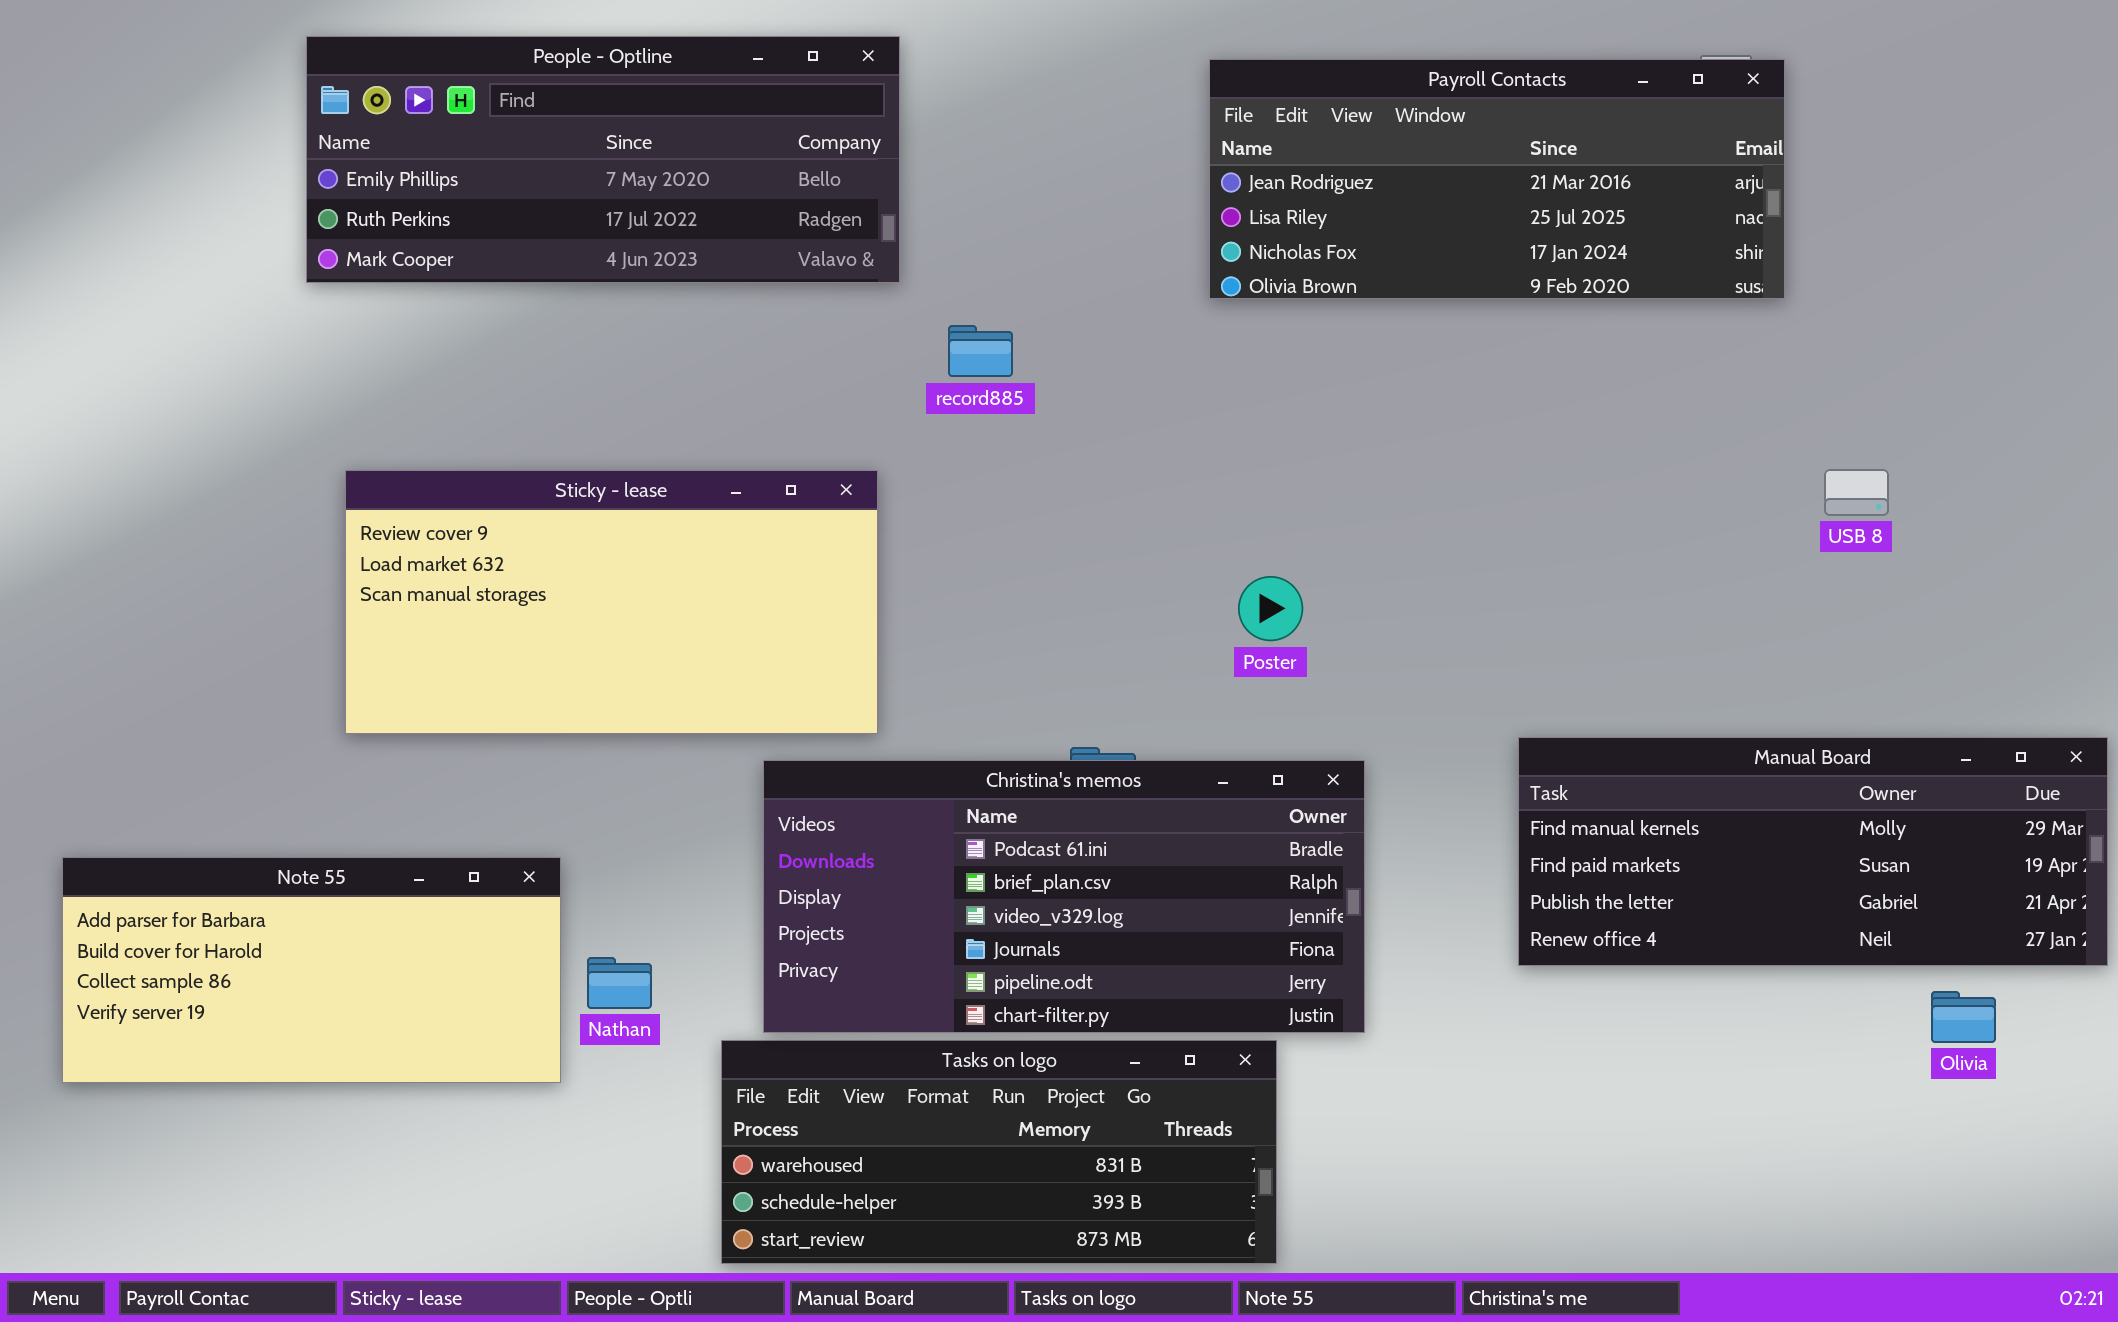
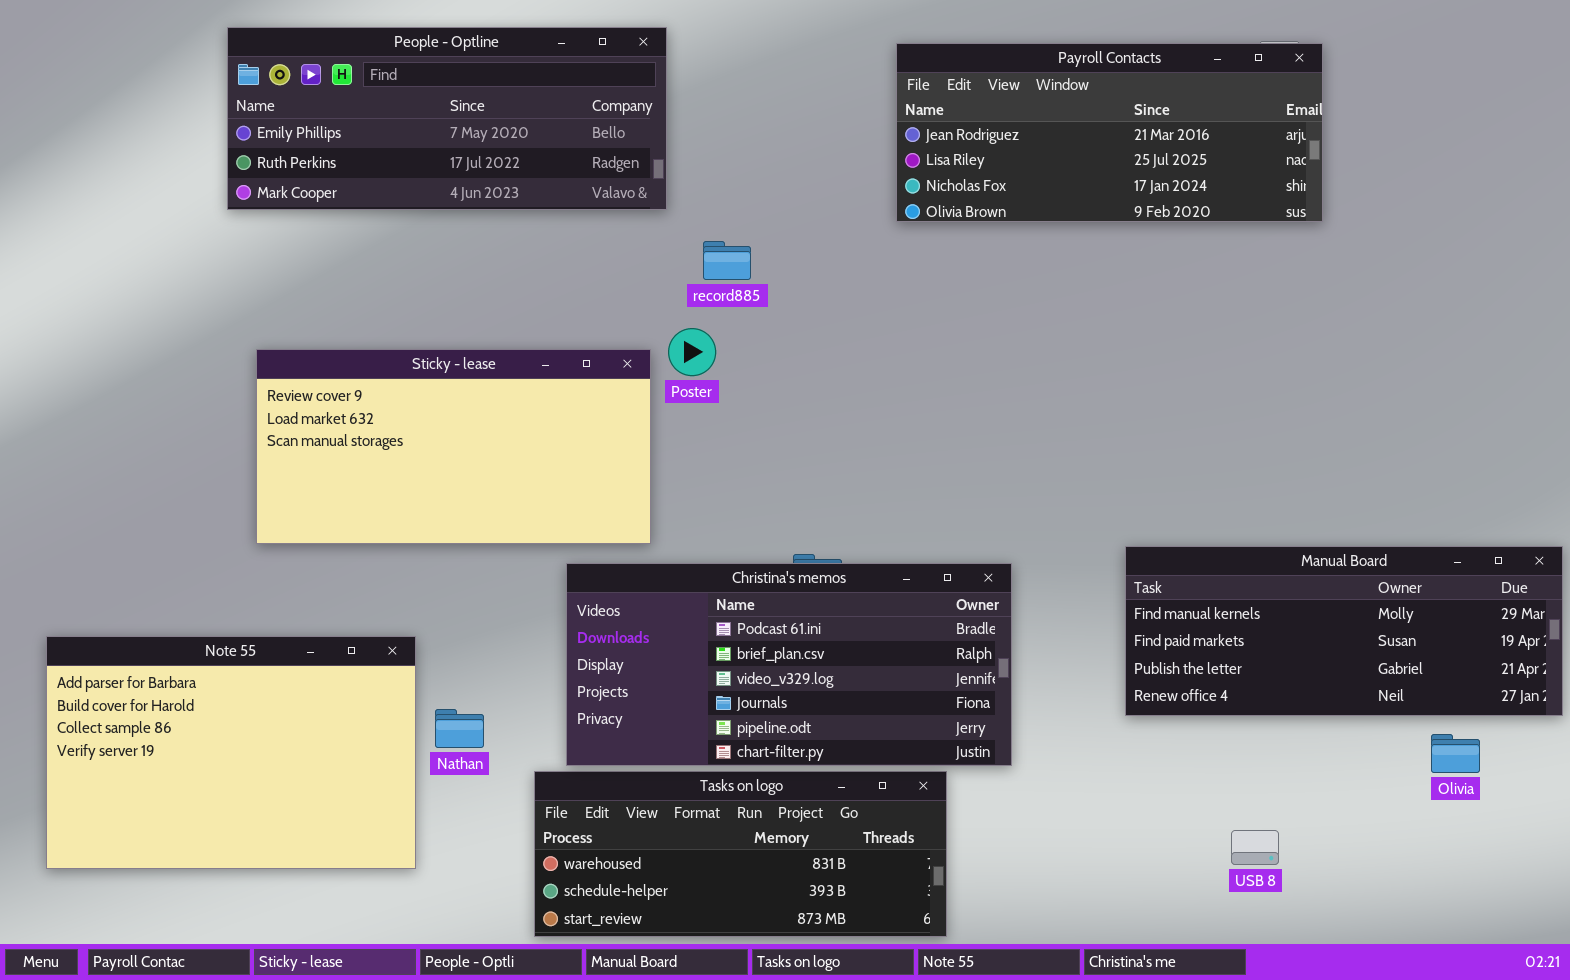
USB 8: [1824,469,1889,516] -> [1231,830,1279,865], moved
Poster: [1238,576,1303,641] -> [668,328,716,376], moved
Note 55: [62,857,561,1083] -> [46,636,416,869], resized

